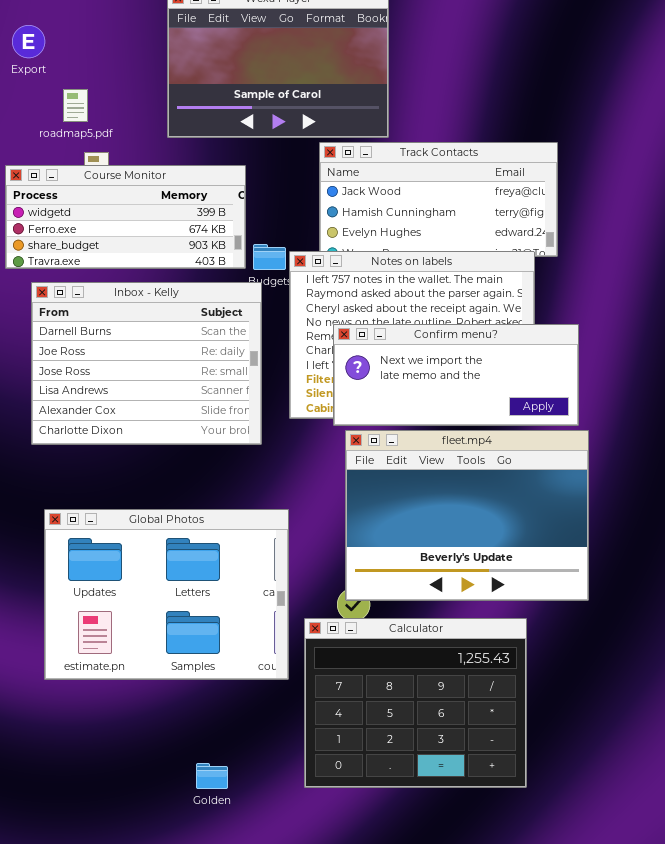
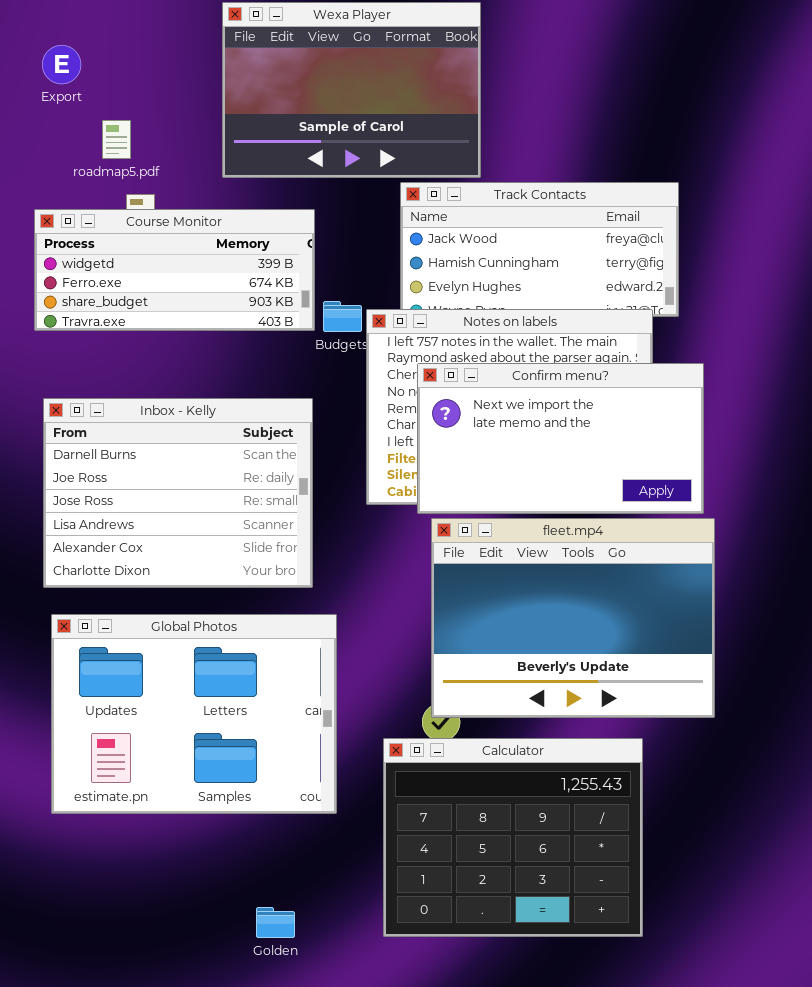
Inbox - Kelly: [31,282,262,445] -> [43,398,313,588], moved
Confirm menu?: [333,324,579,426] -> [417,363,704,514], resized
Global Photos: [44,509,289,680] -> [51,614,337,814], moved

